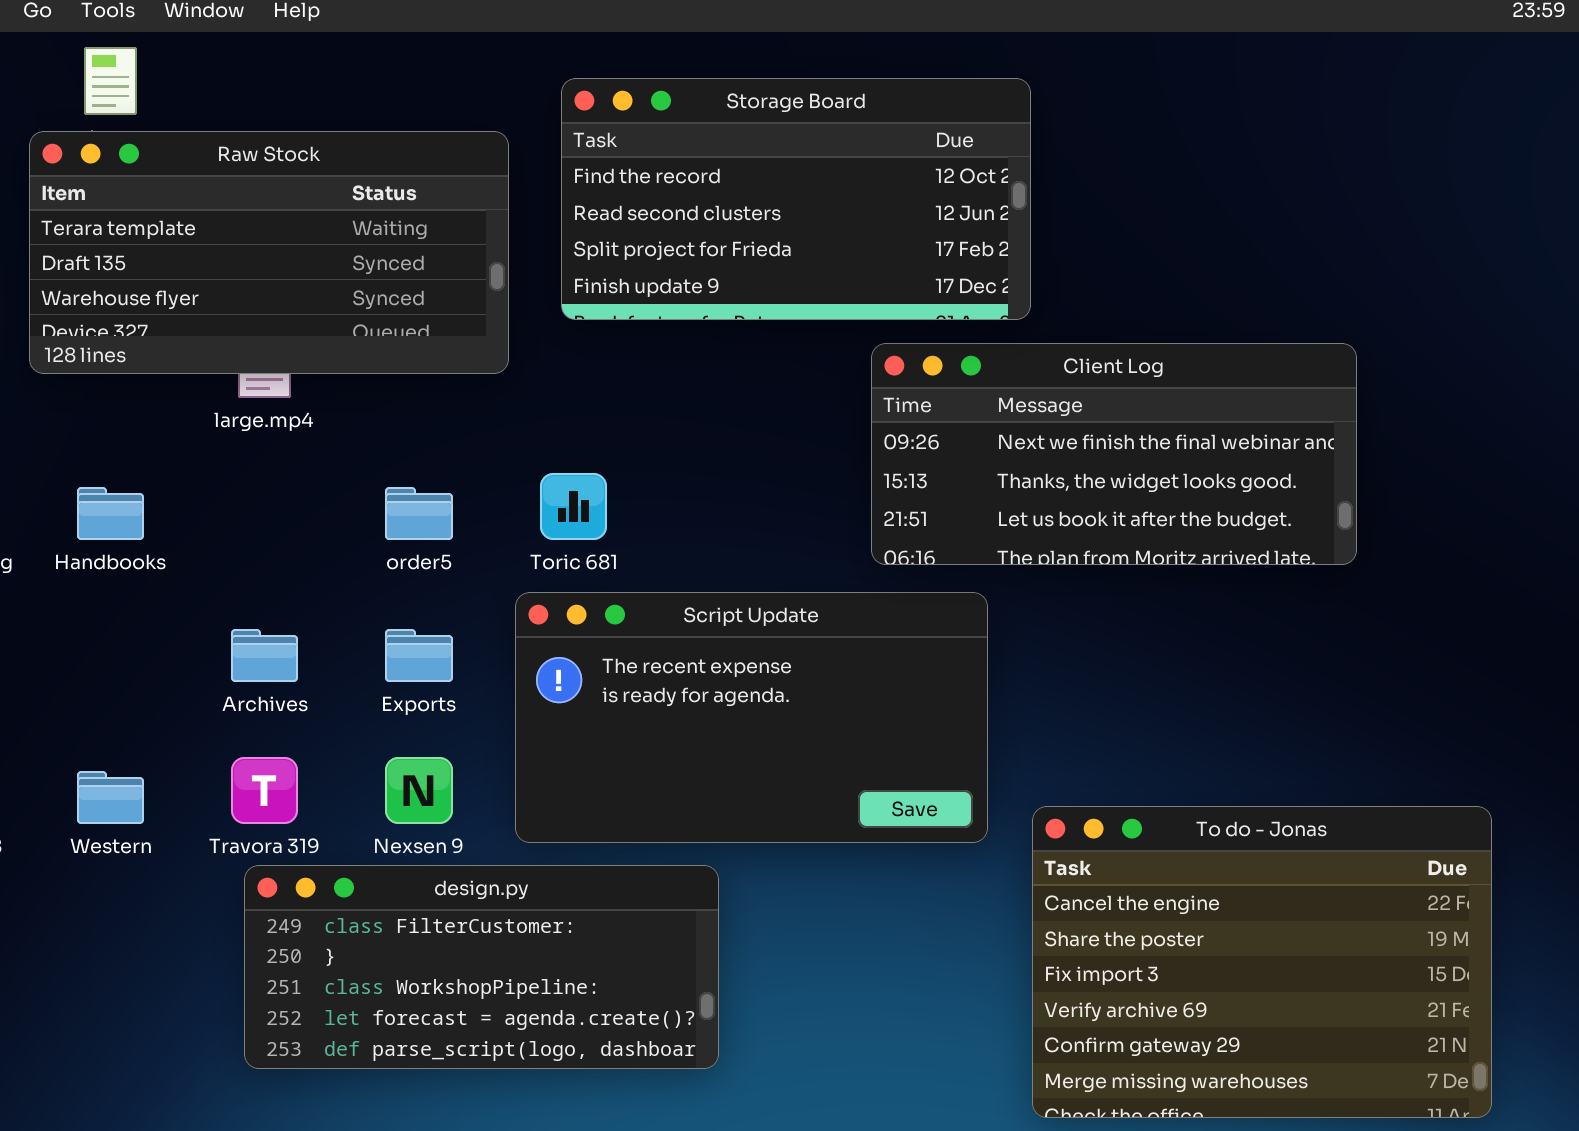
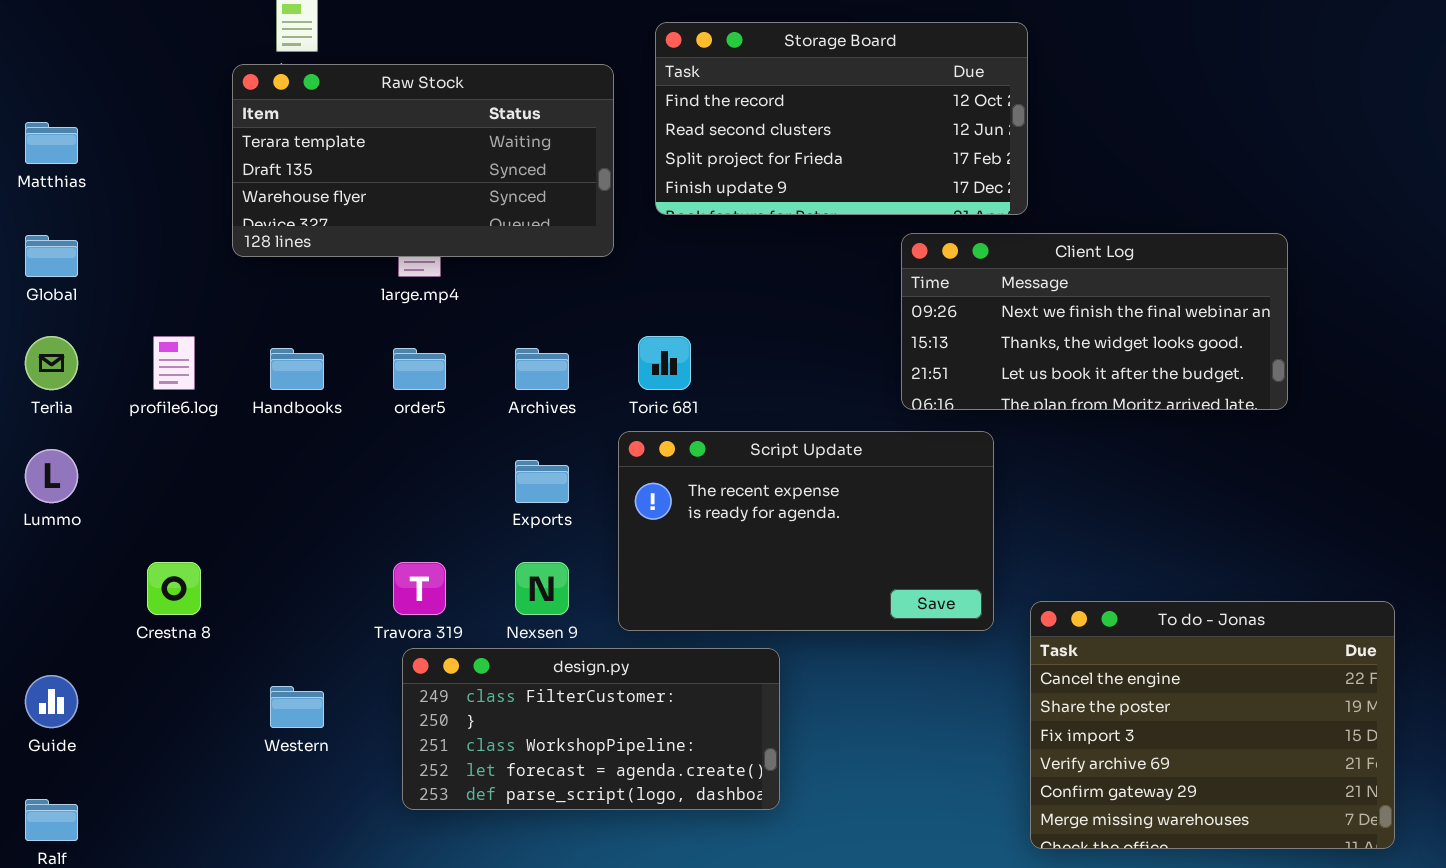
order5: [385,487,453,540] -> [393,348,446,390], moved
Archives: [231,629,298,682] -> [515,348,569,390], moved
Western: [77,771,144,824] -> [270,686,324,728], moved

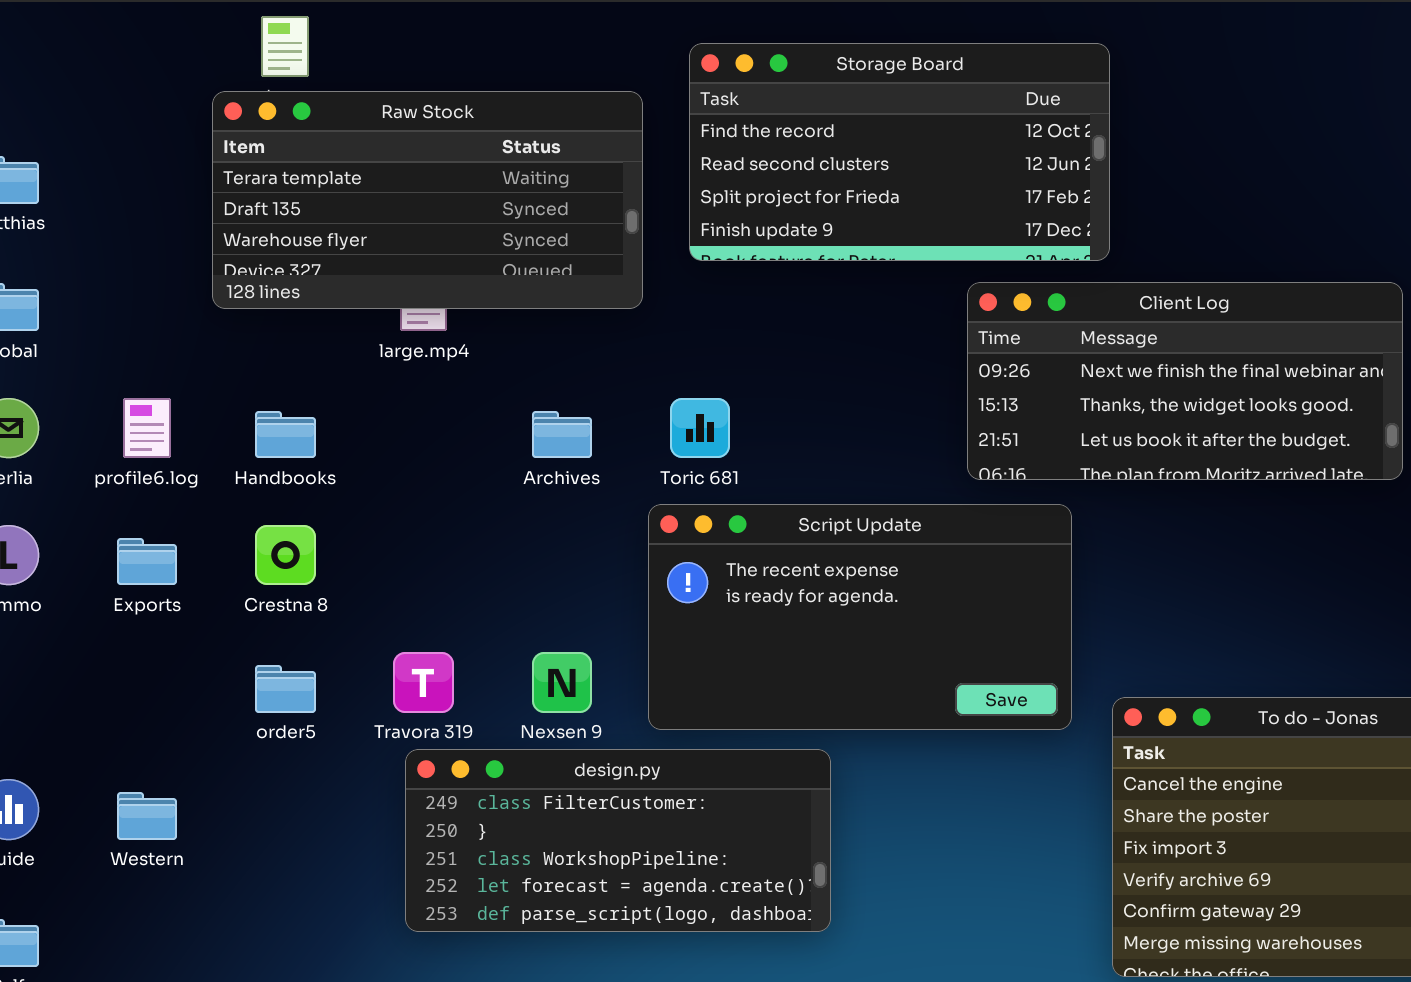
order5: [393,348,446,390] -> [255,665,316,713], moved
Exports: [515,460,569,503] -> [117,538,177,585], moved
Crestna 8: [147,562,201,615] -> [255,525,316,585], moved
Western: [270,686,324,728] -> [117,792,177,840], moved

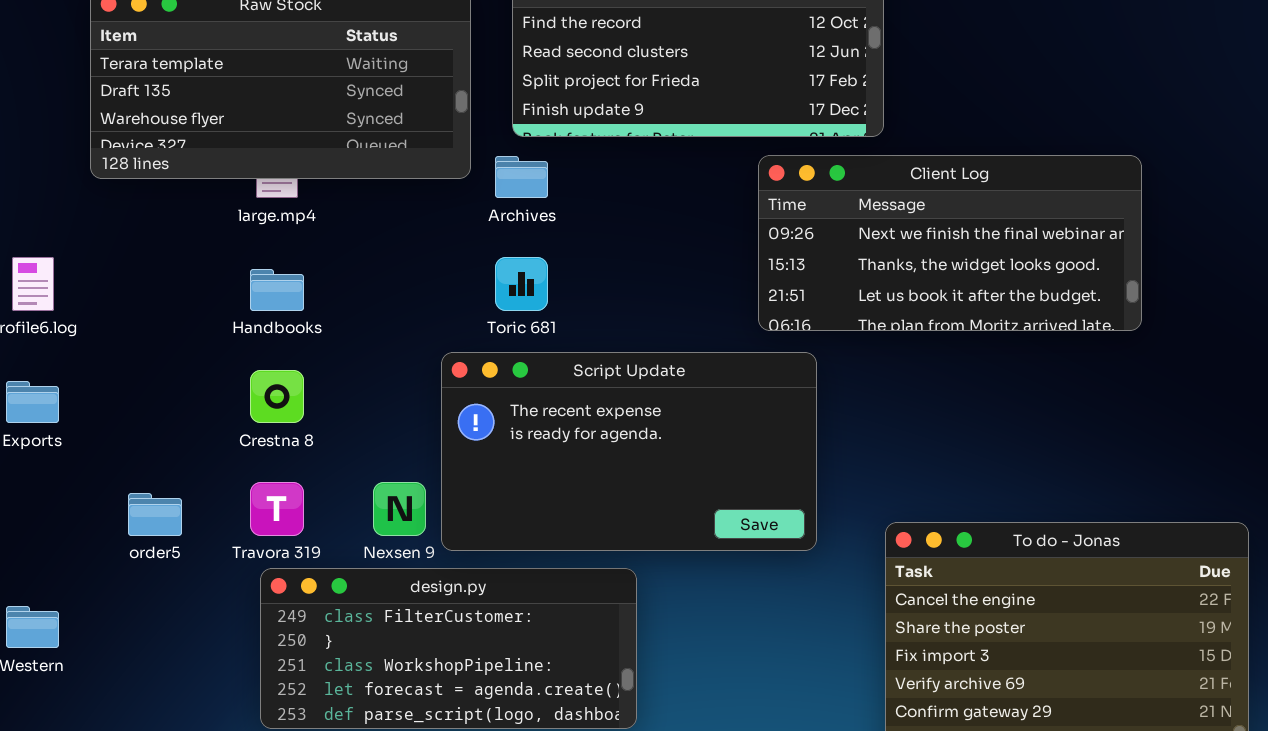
Handbooks: [255,411,316,458] -> [250,269,304,311], moved
Archives: [532,411,592,458] -> [495,156,548,198], moved
Script Update: [648,504,1072,730] -> [441,352,817,551], moved
Crestna 8: [255,525,316,585] -> [250,370,304,423], moved

